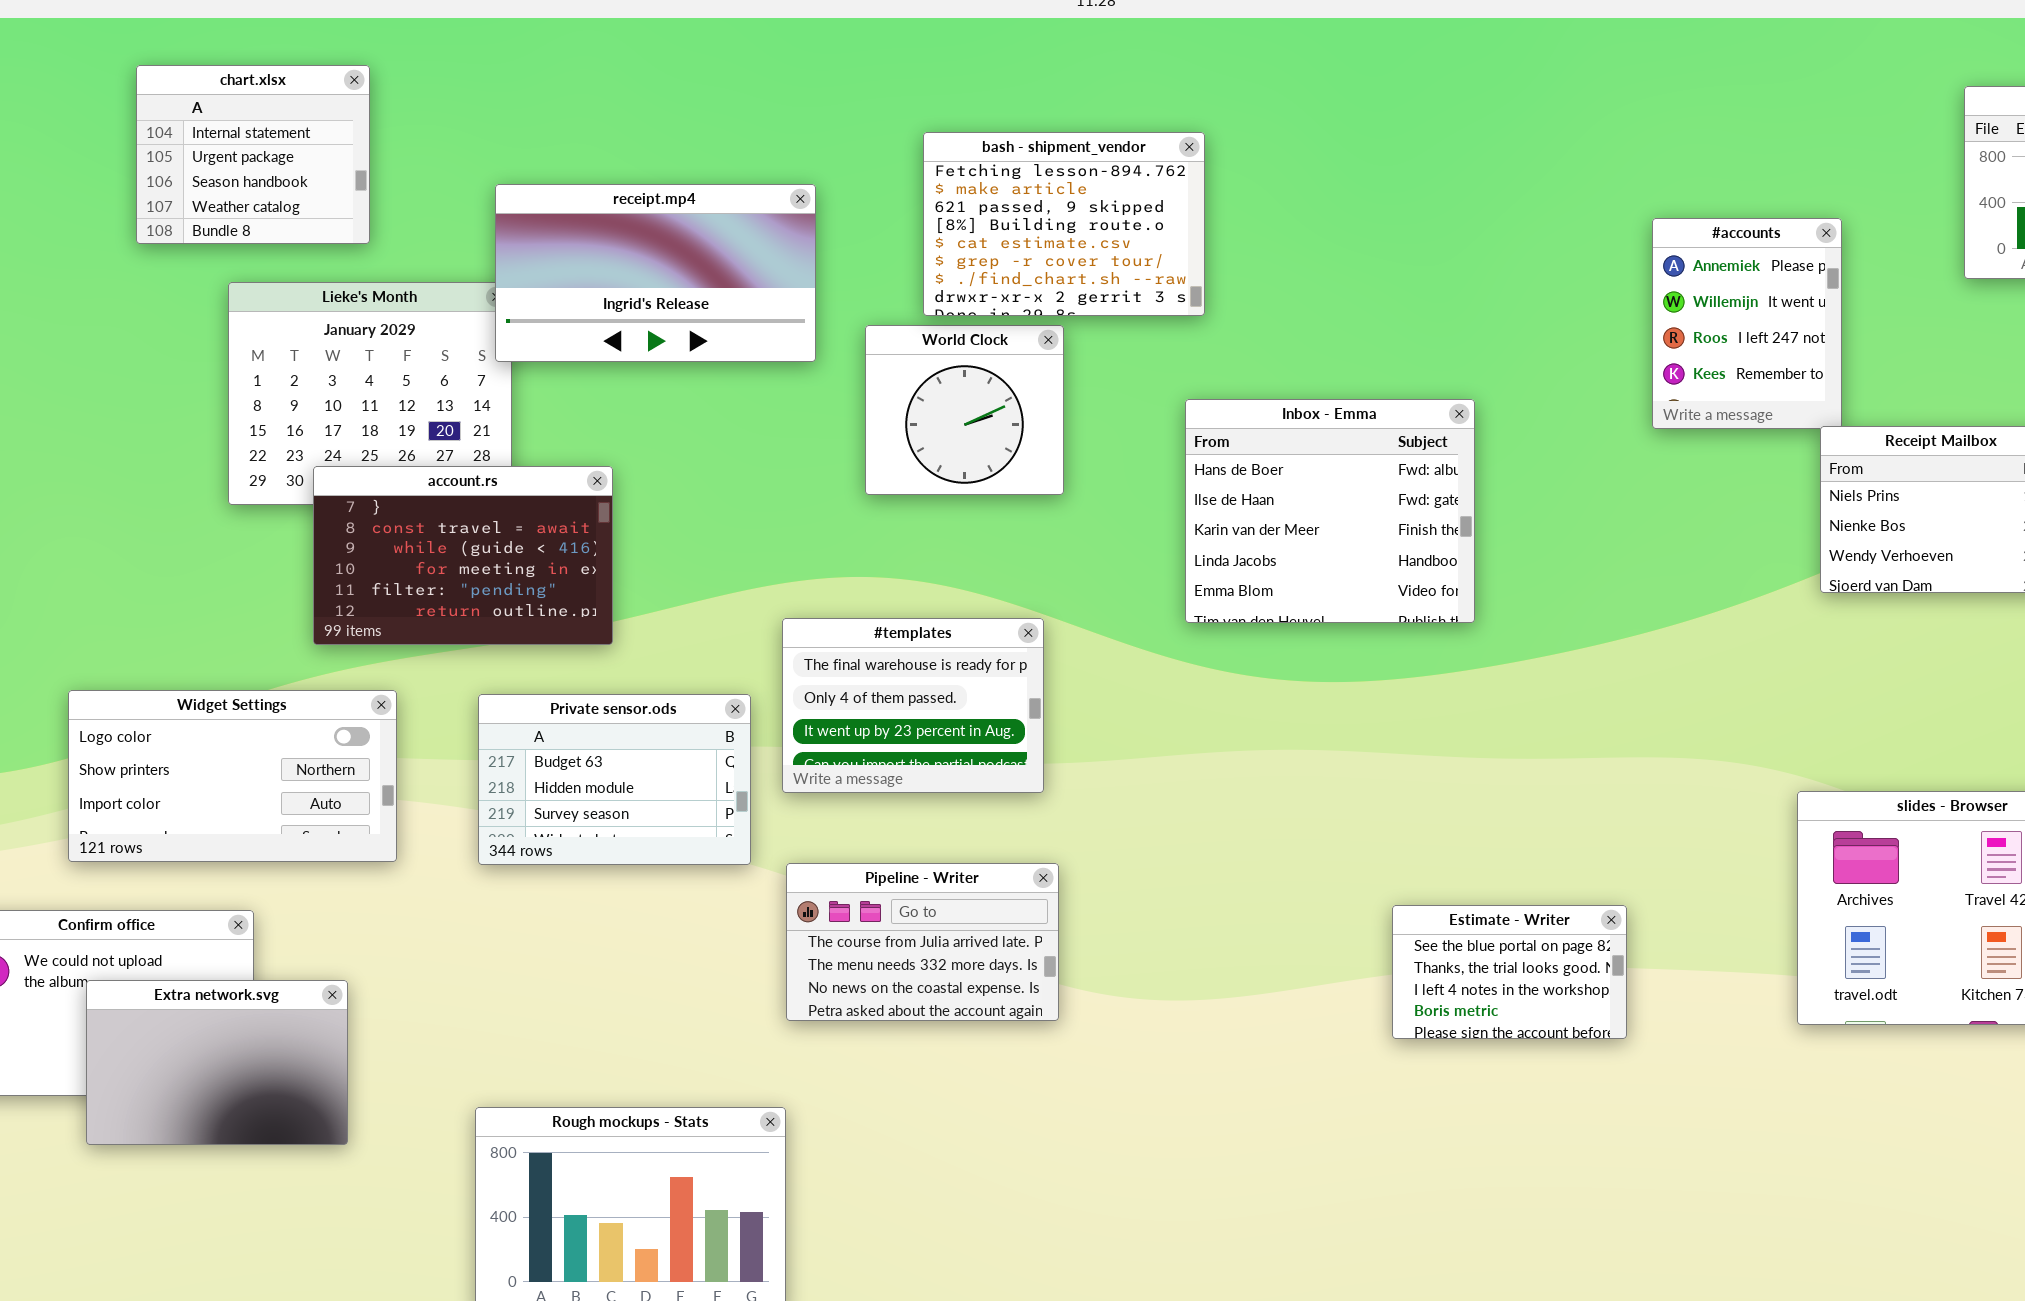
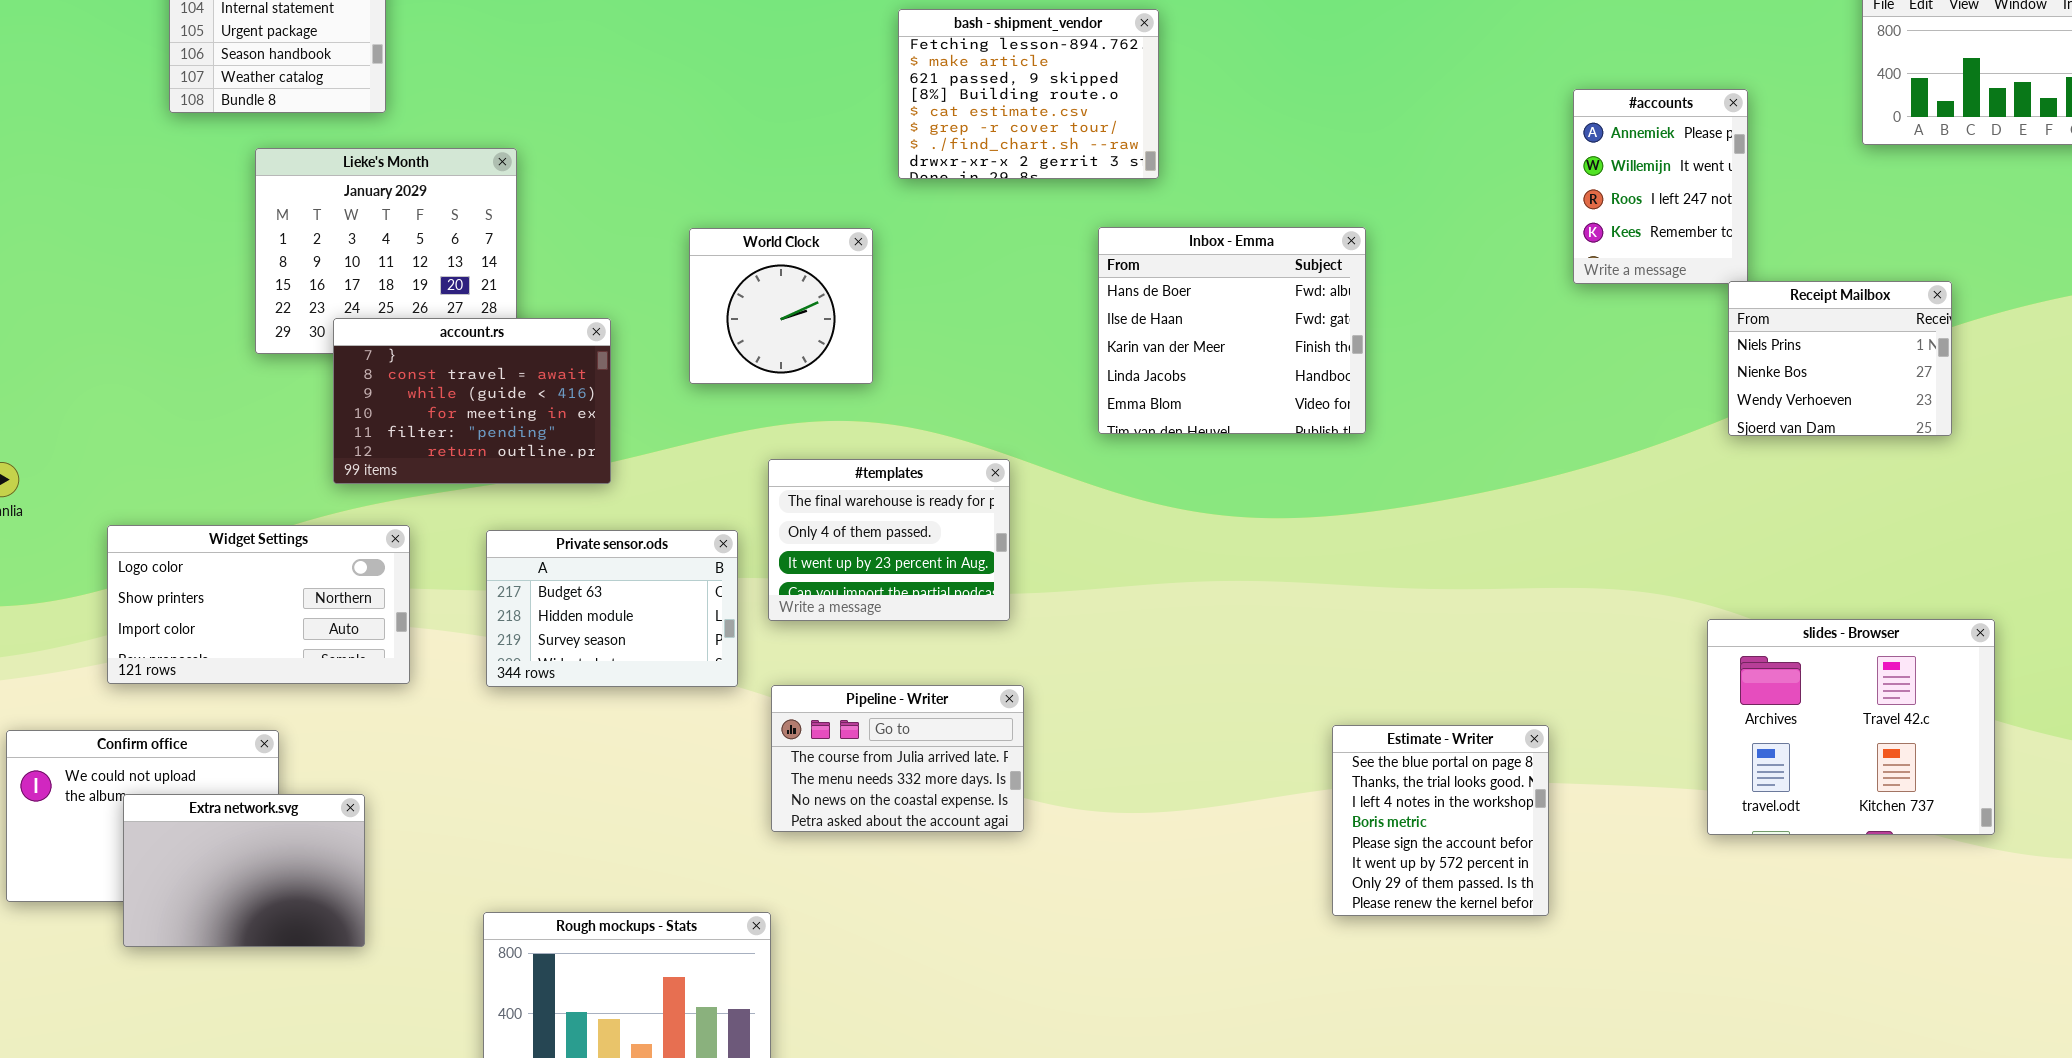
receipt.mp4: [495,184,816,362] -> none, closed
World Clock: [865,325,1064,495] -> [689,228,873,384], moved
Inbox - Emma: [1185,399,1475,623] -> [1098,227,1366,434], moved
Estimate - Writer: [1392,905,1627,1039] -> [1332,725,1549,916], resized

